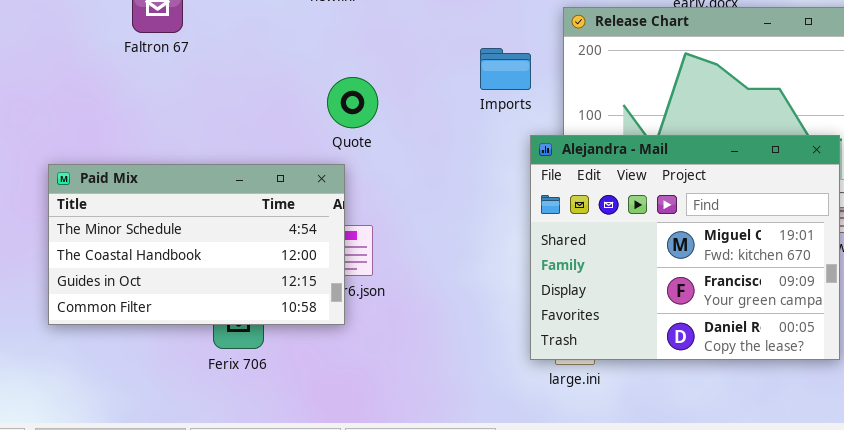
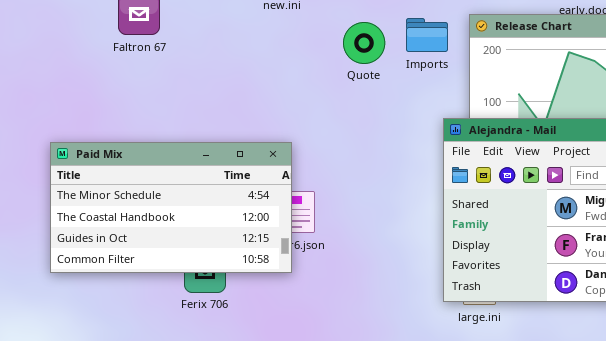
Imports: [480,48,531,90] -> [406,18,448,52], moved
Quote: [327,77,378,128] -> [343,22,385,64], moved

